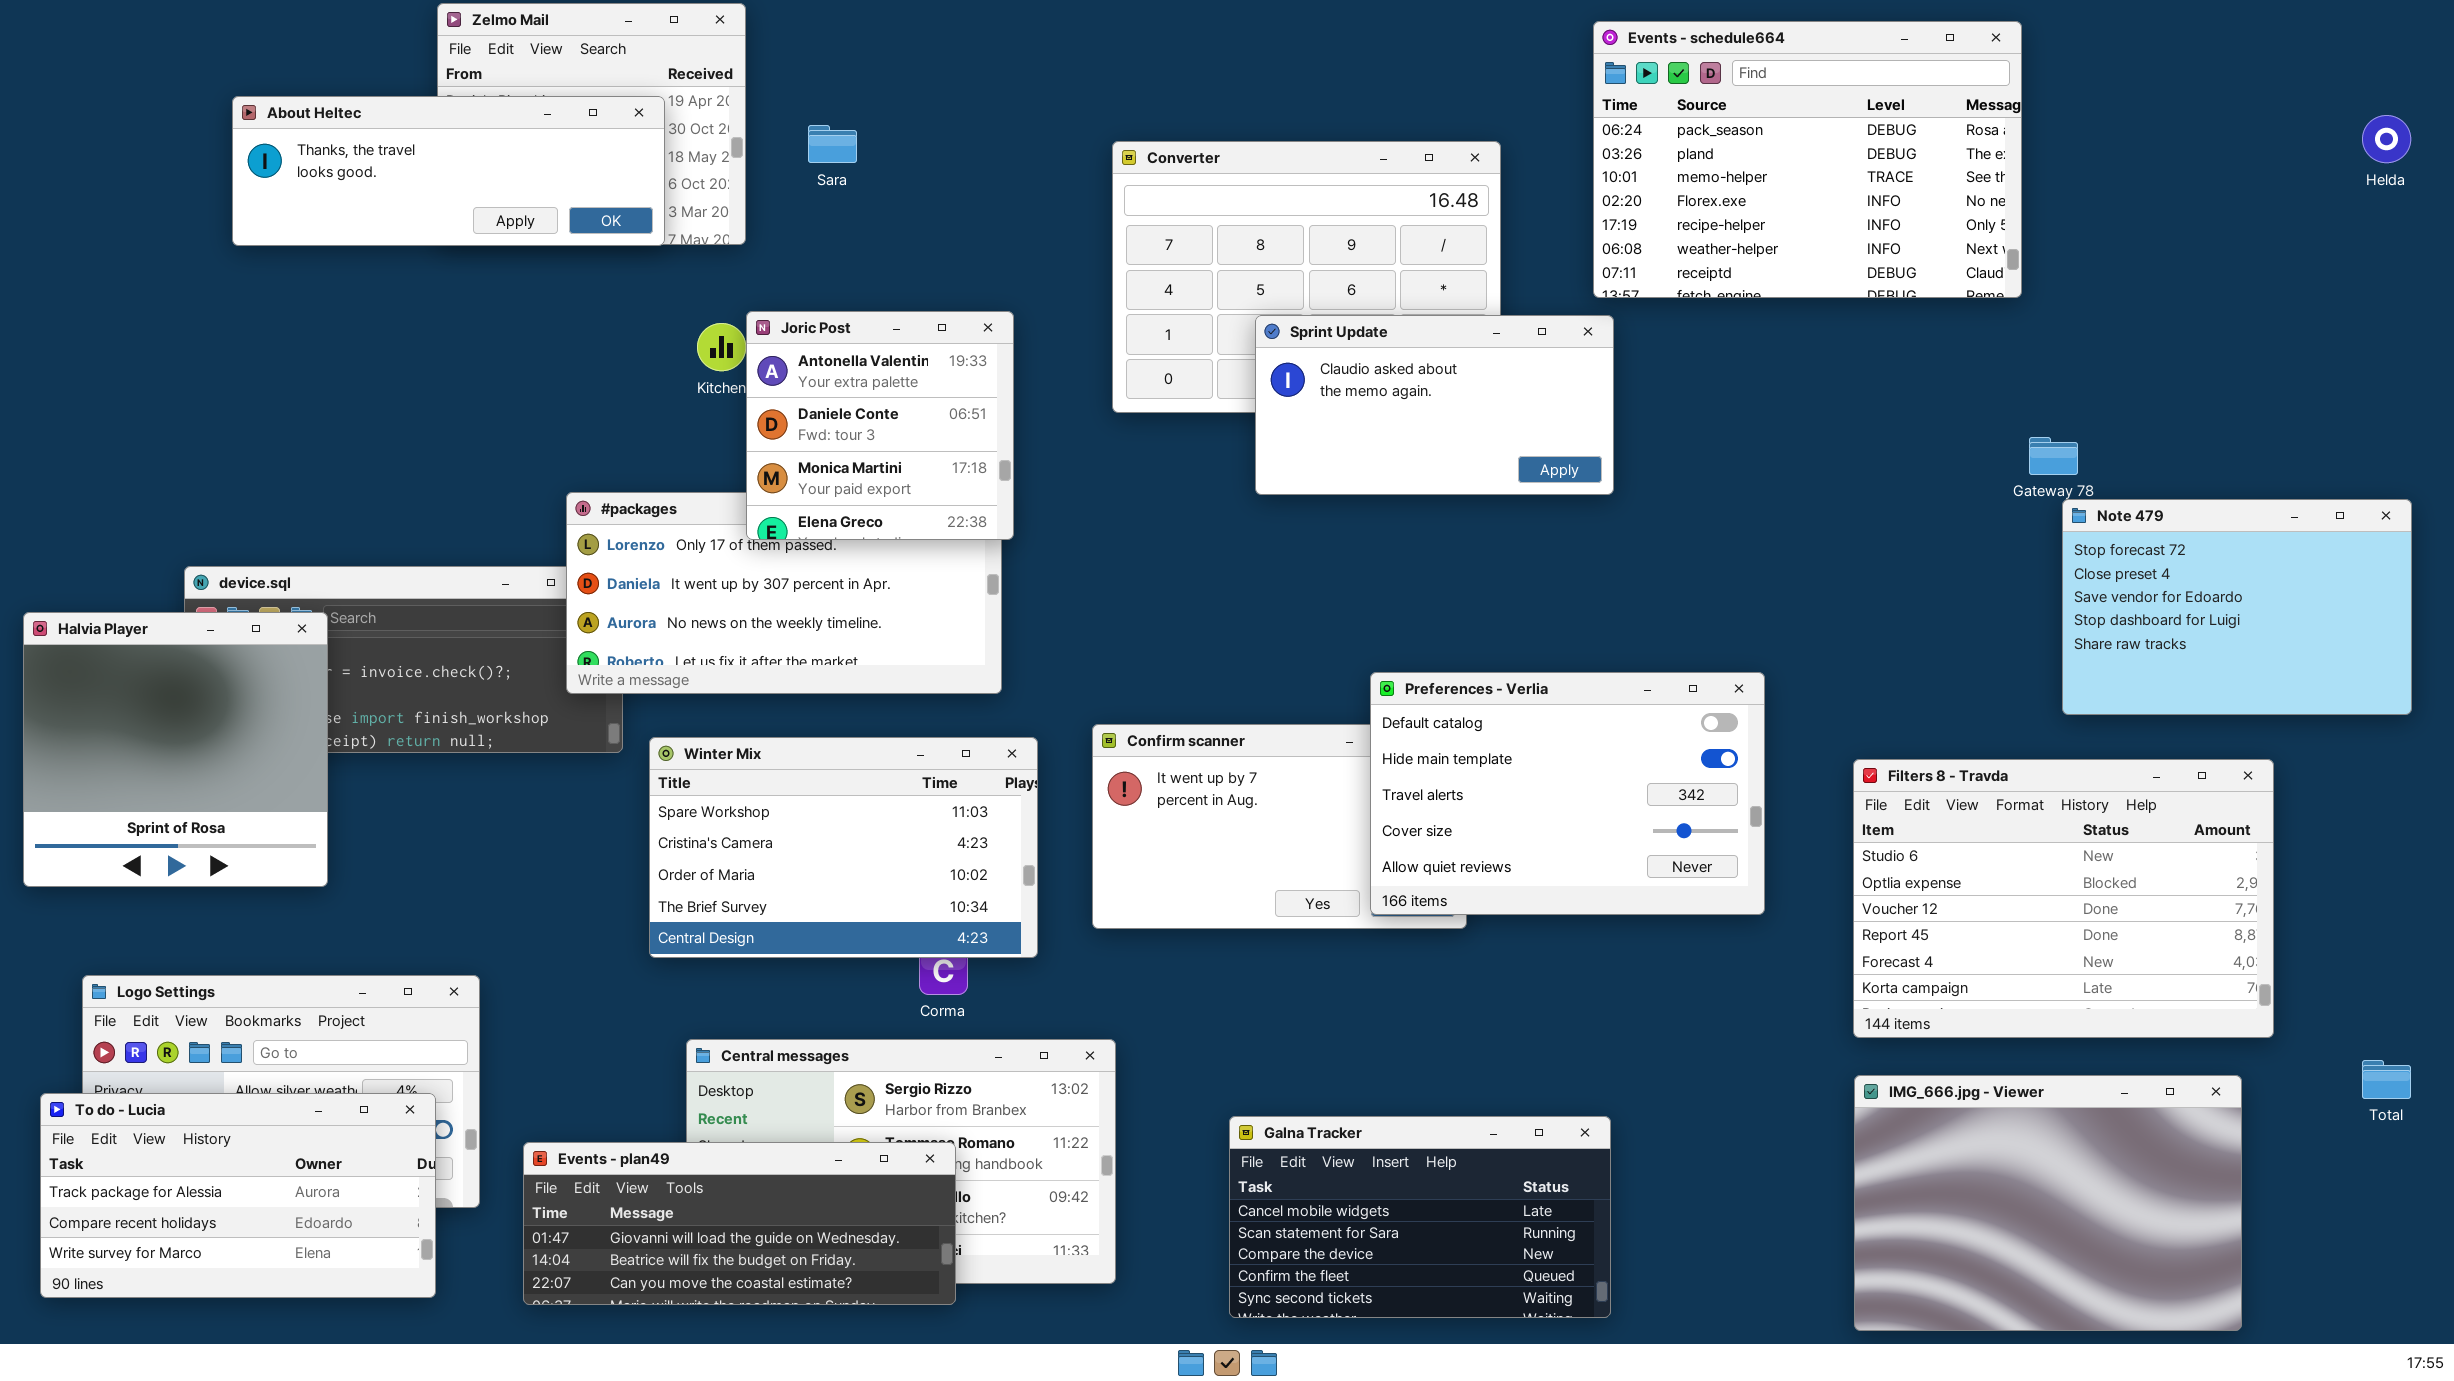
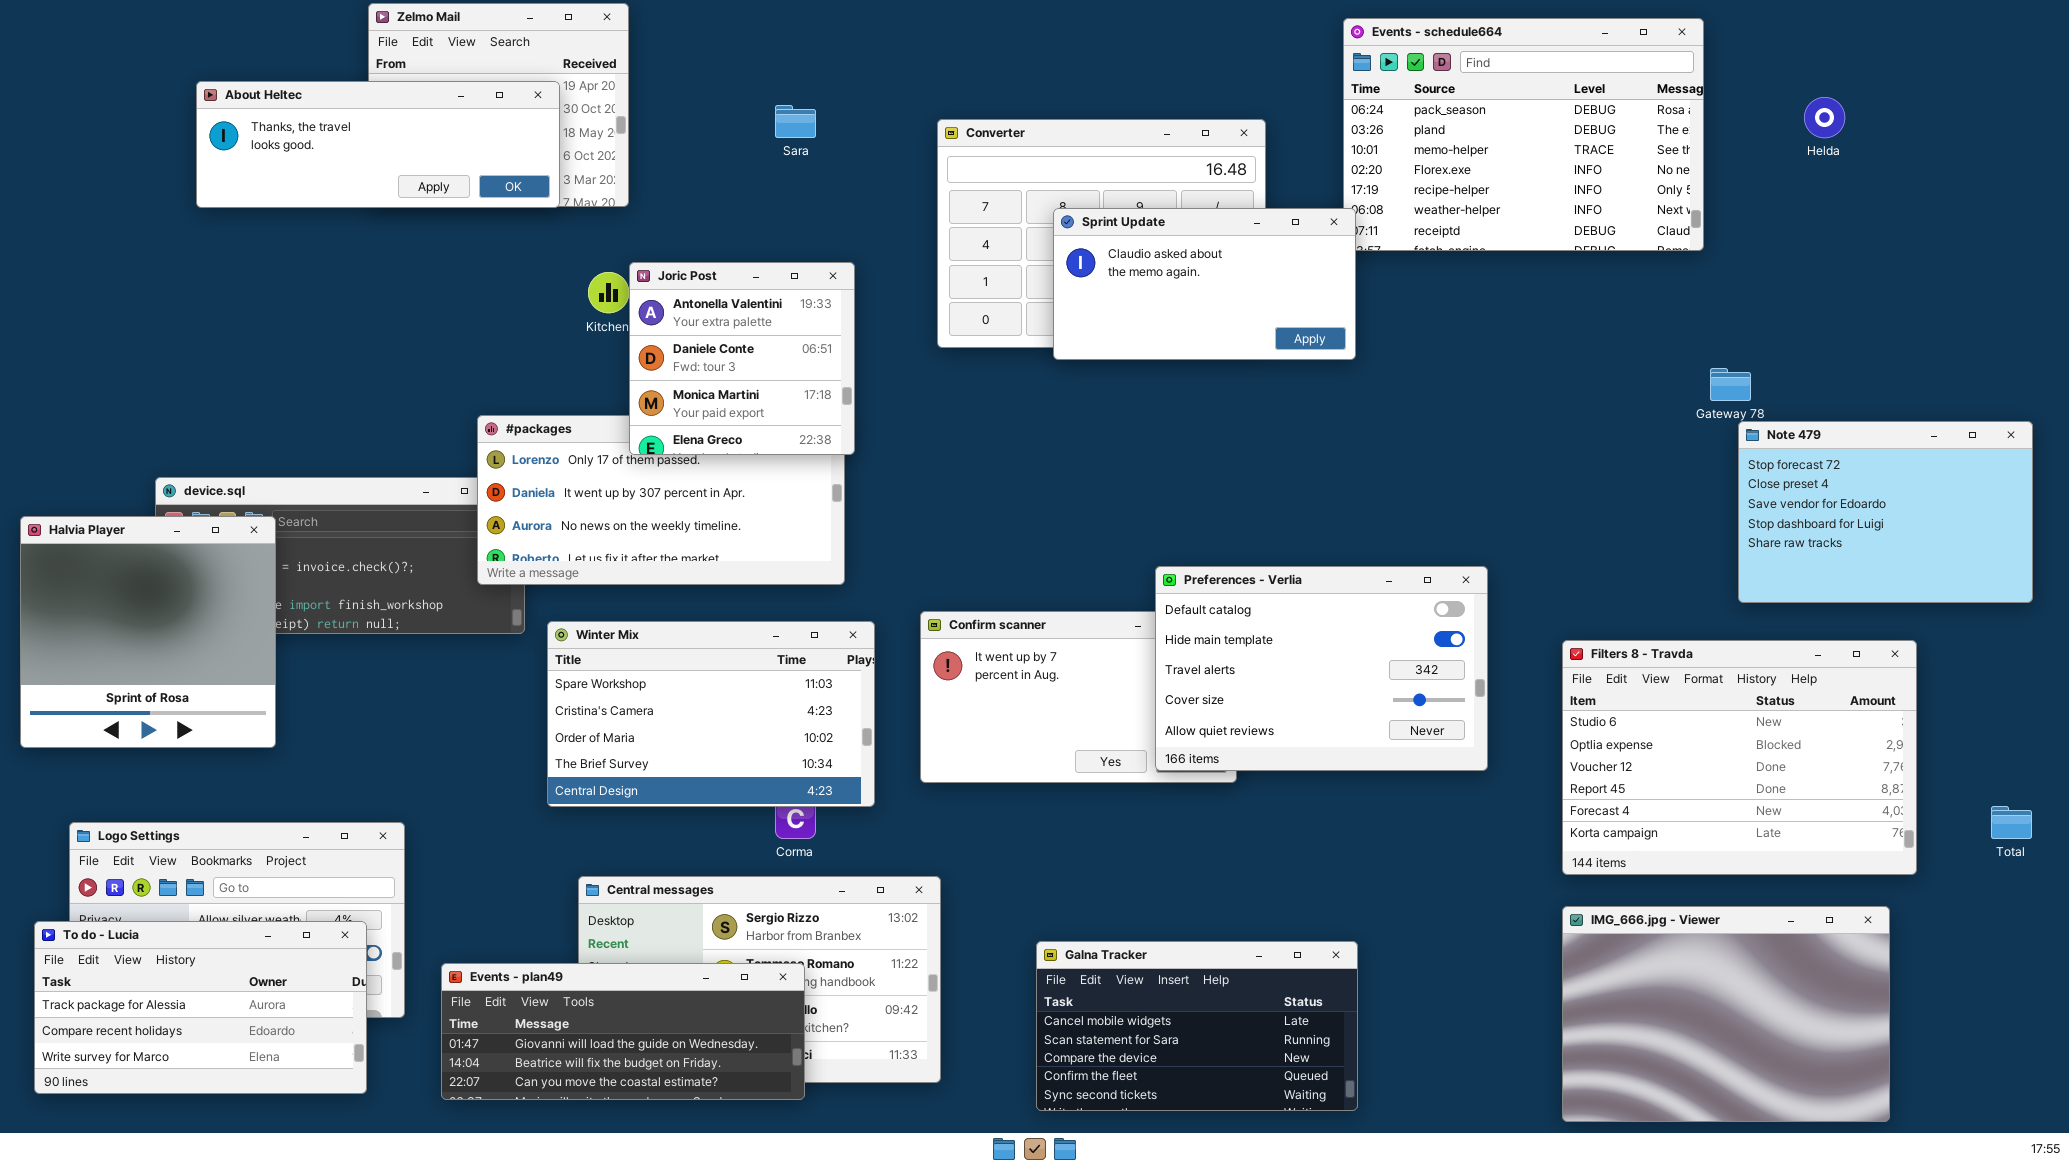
Helda: [2362,115,2411,163] -> [1804,97,1845,138], moved
Sara: [808,125,857,163] -> [775,105,816,138], moved
Sprint Update: [1255,315,1614,495] -> [1053,208,1356,360], moved
Total: [2362,1060,2411,1099] -> [1991,806,2032,839], moved

